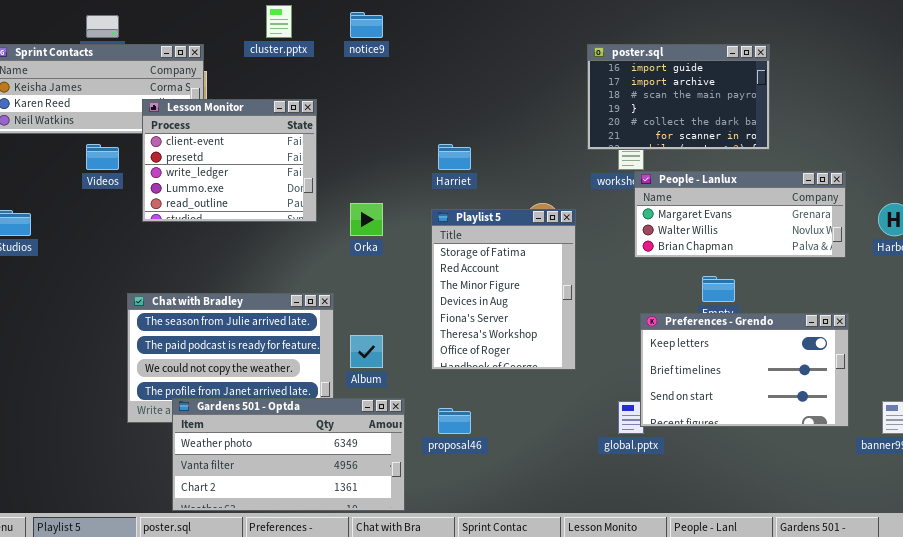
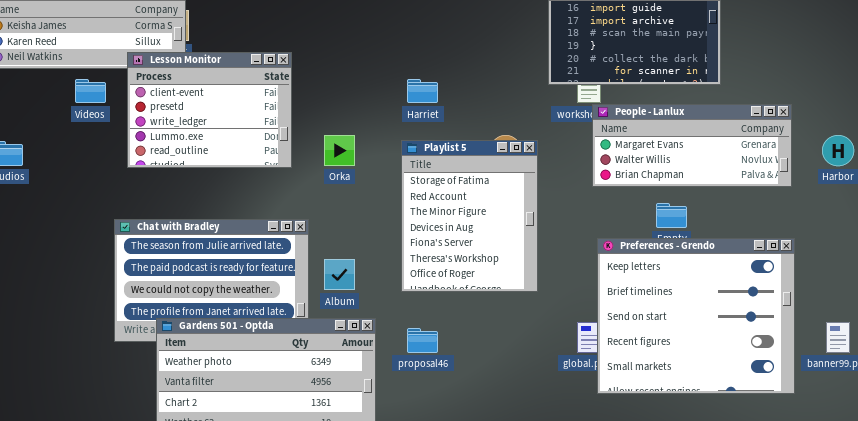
Lesson Monitor: [142,99,317,222] -> [127,52,292,168], moved
Preferences - Grendo: [640,313,849,427] -> [597,238,795,394], resized

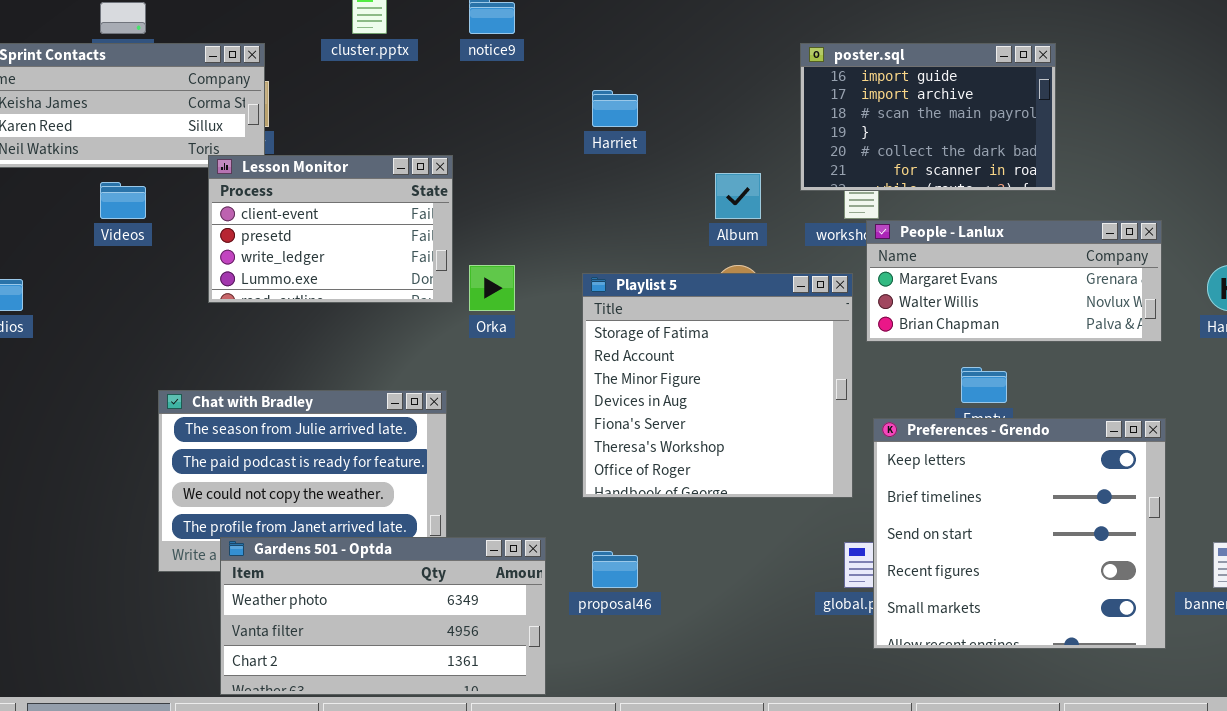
Lesson Monitor: [127,52,292,168] -> [208,155,453,303], moved, resized
Harriet: [407,79,438,103] -> [592,90,638,127], moved
Playlist 5: [401,140,538,292] -> [582,273,853,498], resized
Album: [324,259,355,290] -> [715,173,761,219], moved

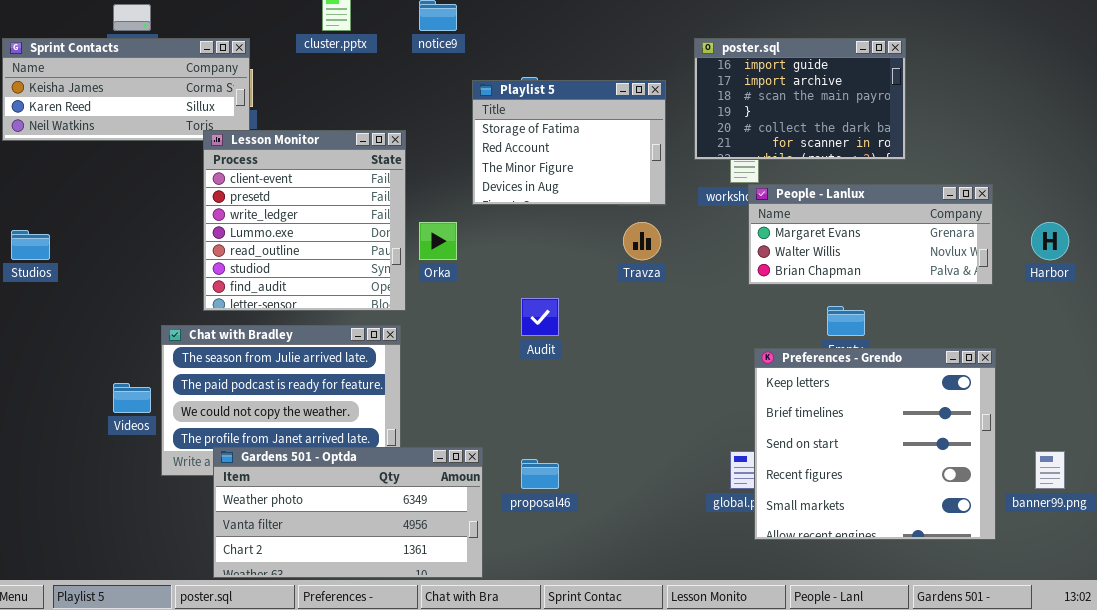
Lesson Monitor: [208,155,453,303] -> [203,130,406,311], resized
Videos: [100,182,146,219] -> [113,383,151,413], moved
Playlist 5: [582,273,853,498] -> [472,80,666,205], moved, resized

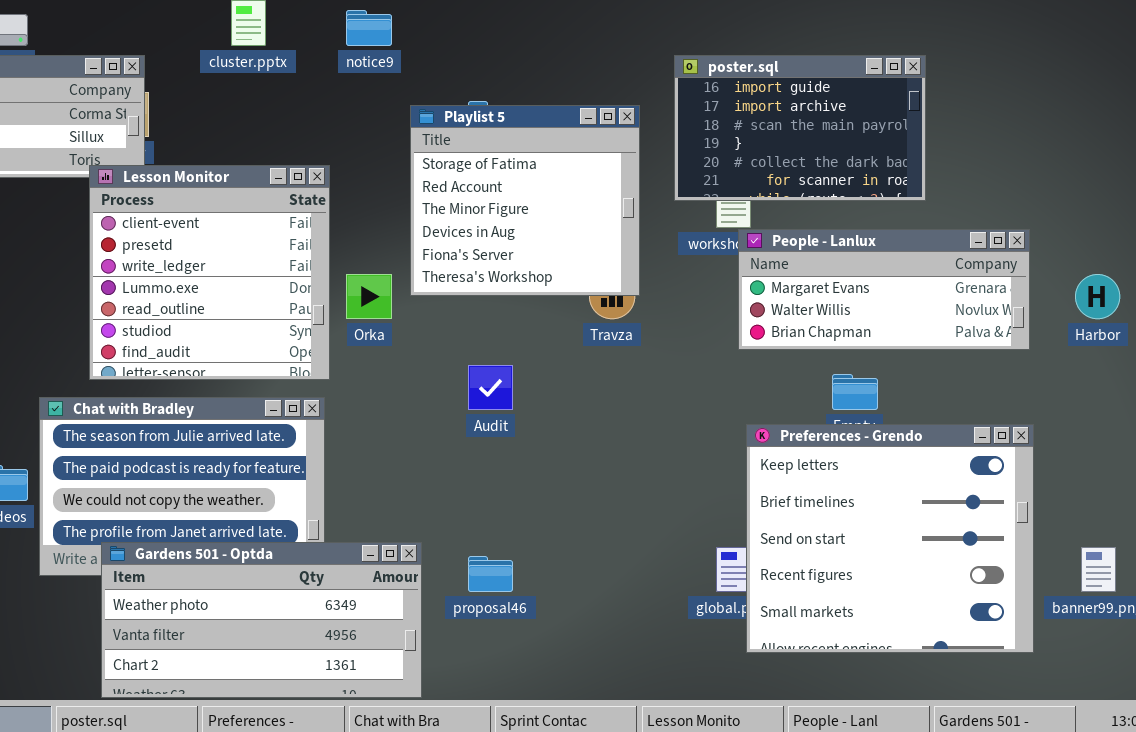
Playlist 5: [472,80,666,205] -> [410,105,640,296], resized

